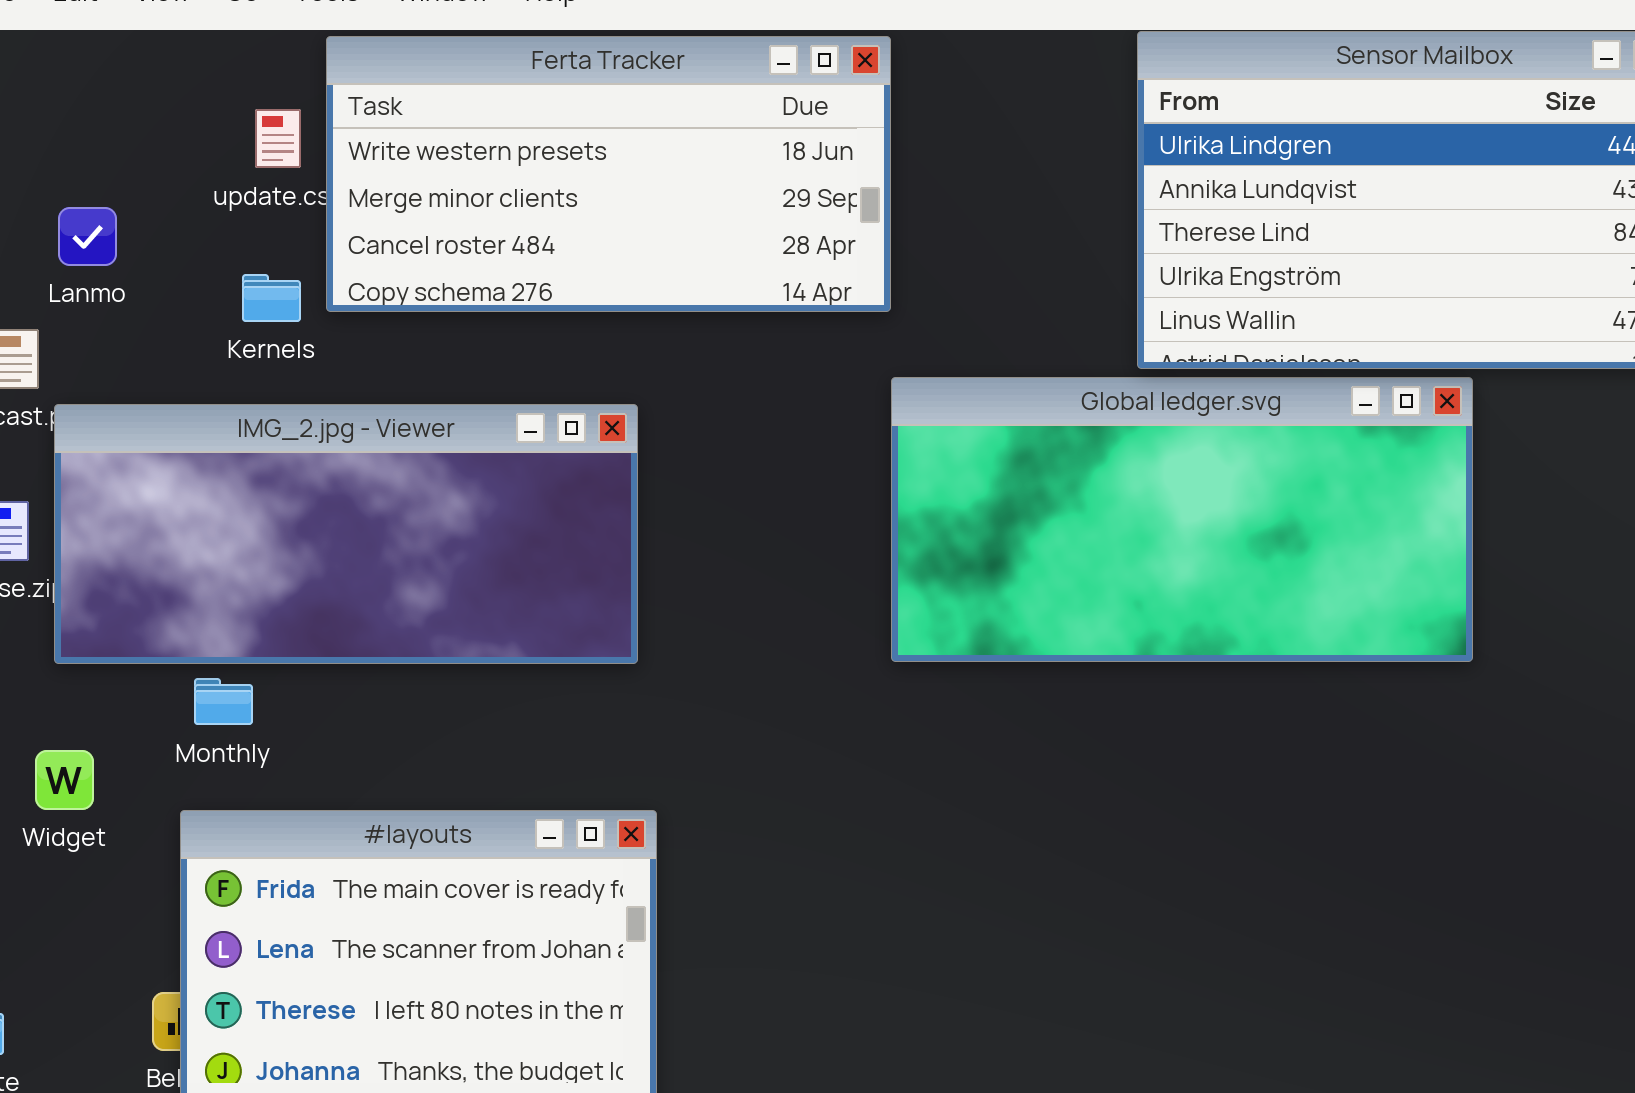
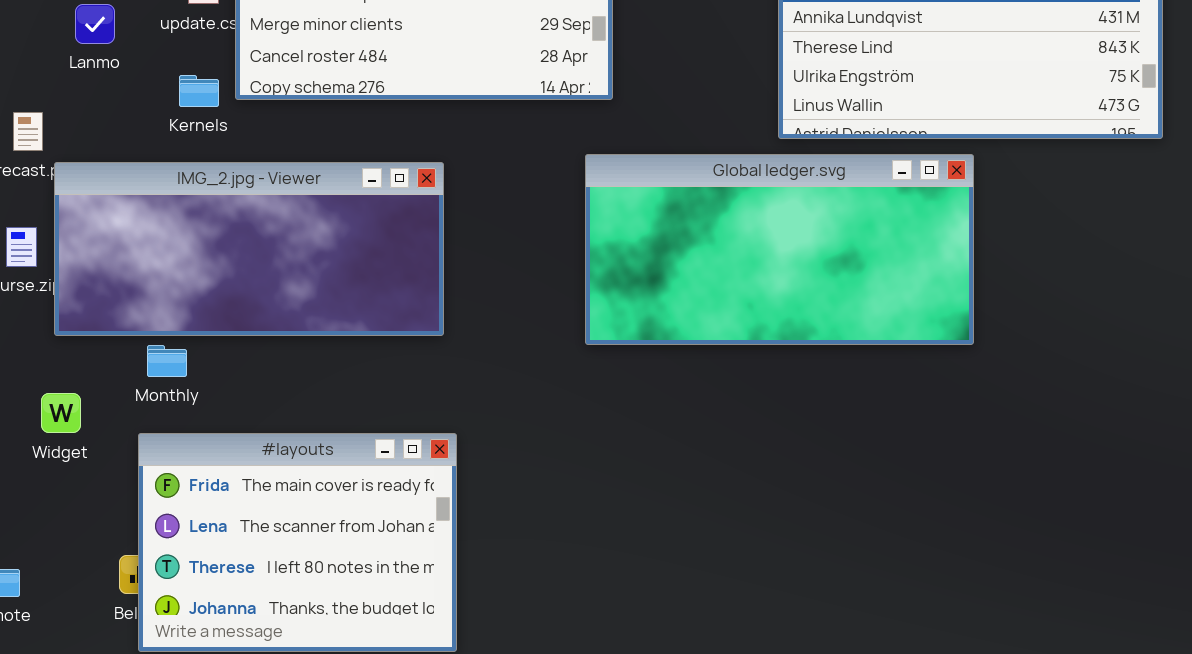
Lanmo: [58,207,117,266] -> [75,4,115,44], moved
Global ledger.svg: [891,377,1473,662] -> [585,154,974,345], moved

